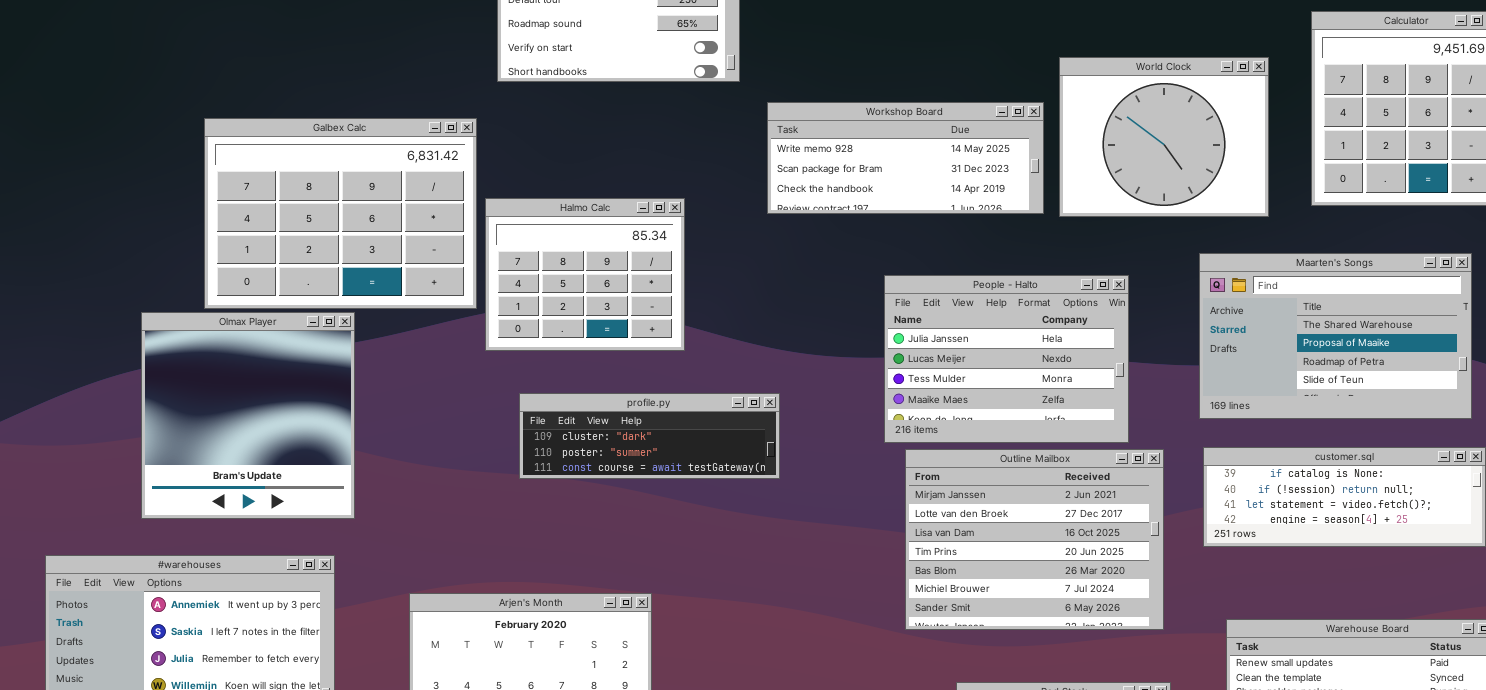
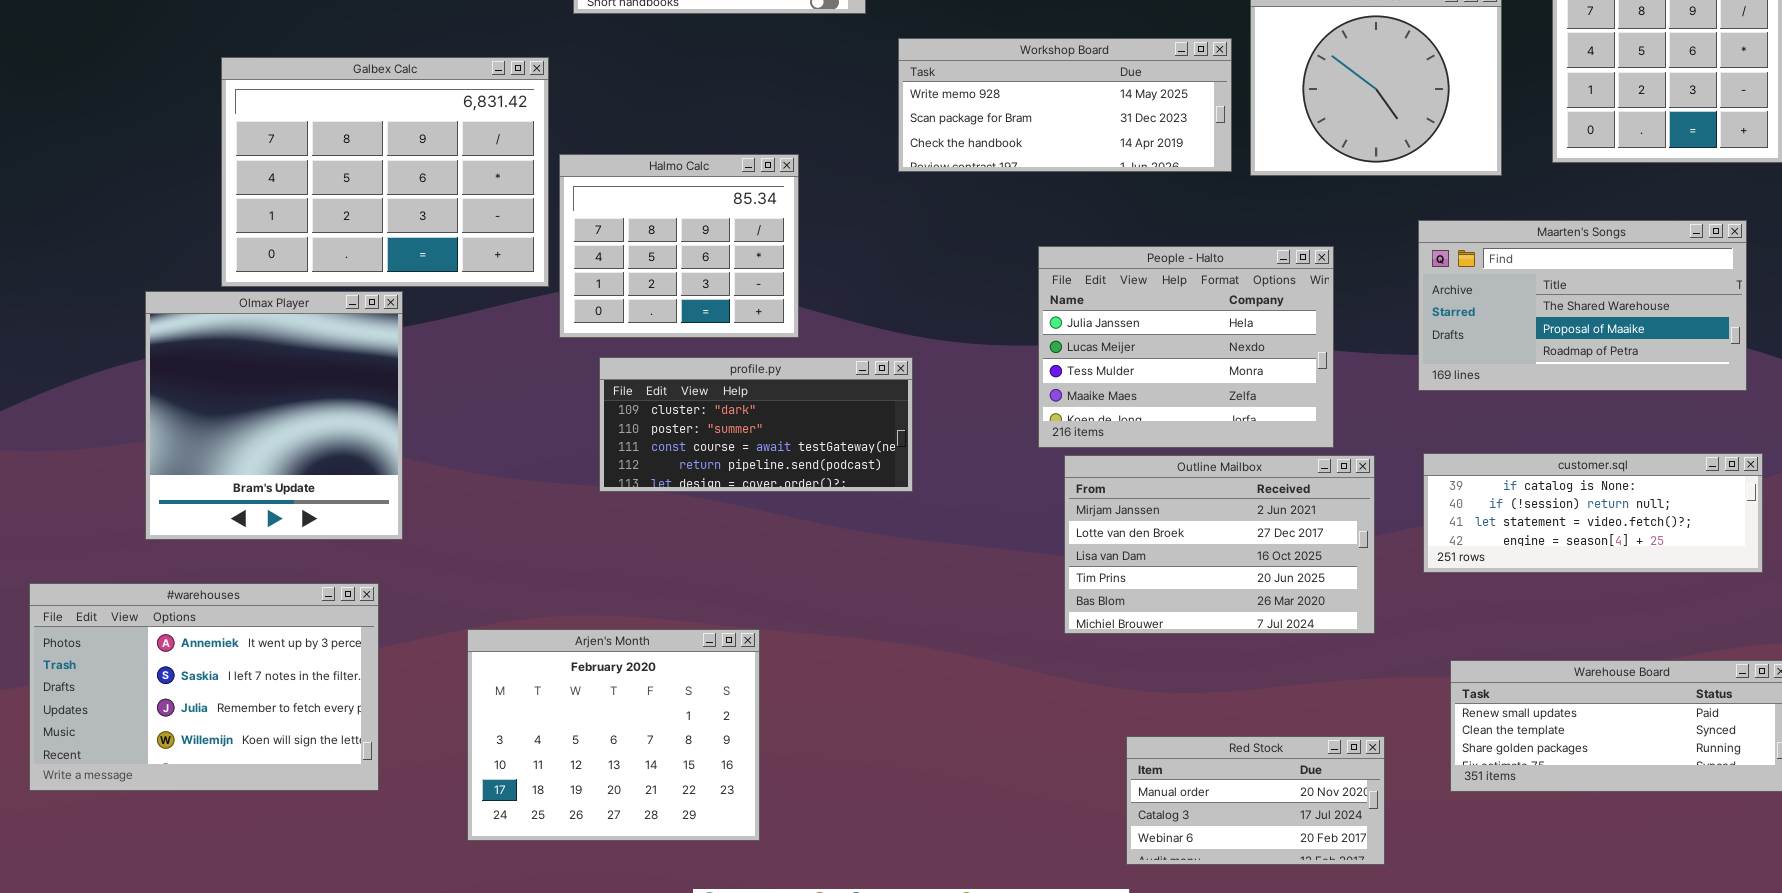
Maarten's Songs: [1199,253,1472,419] -> [1418,220,1747,391], resized
profile.py: [519,393,780,479] -> [599,357,913,492], resized
Outline Mailbox: [905,449,1164,630] -> [1064,455,1375,634], resized

